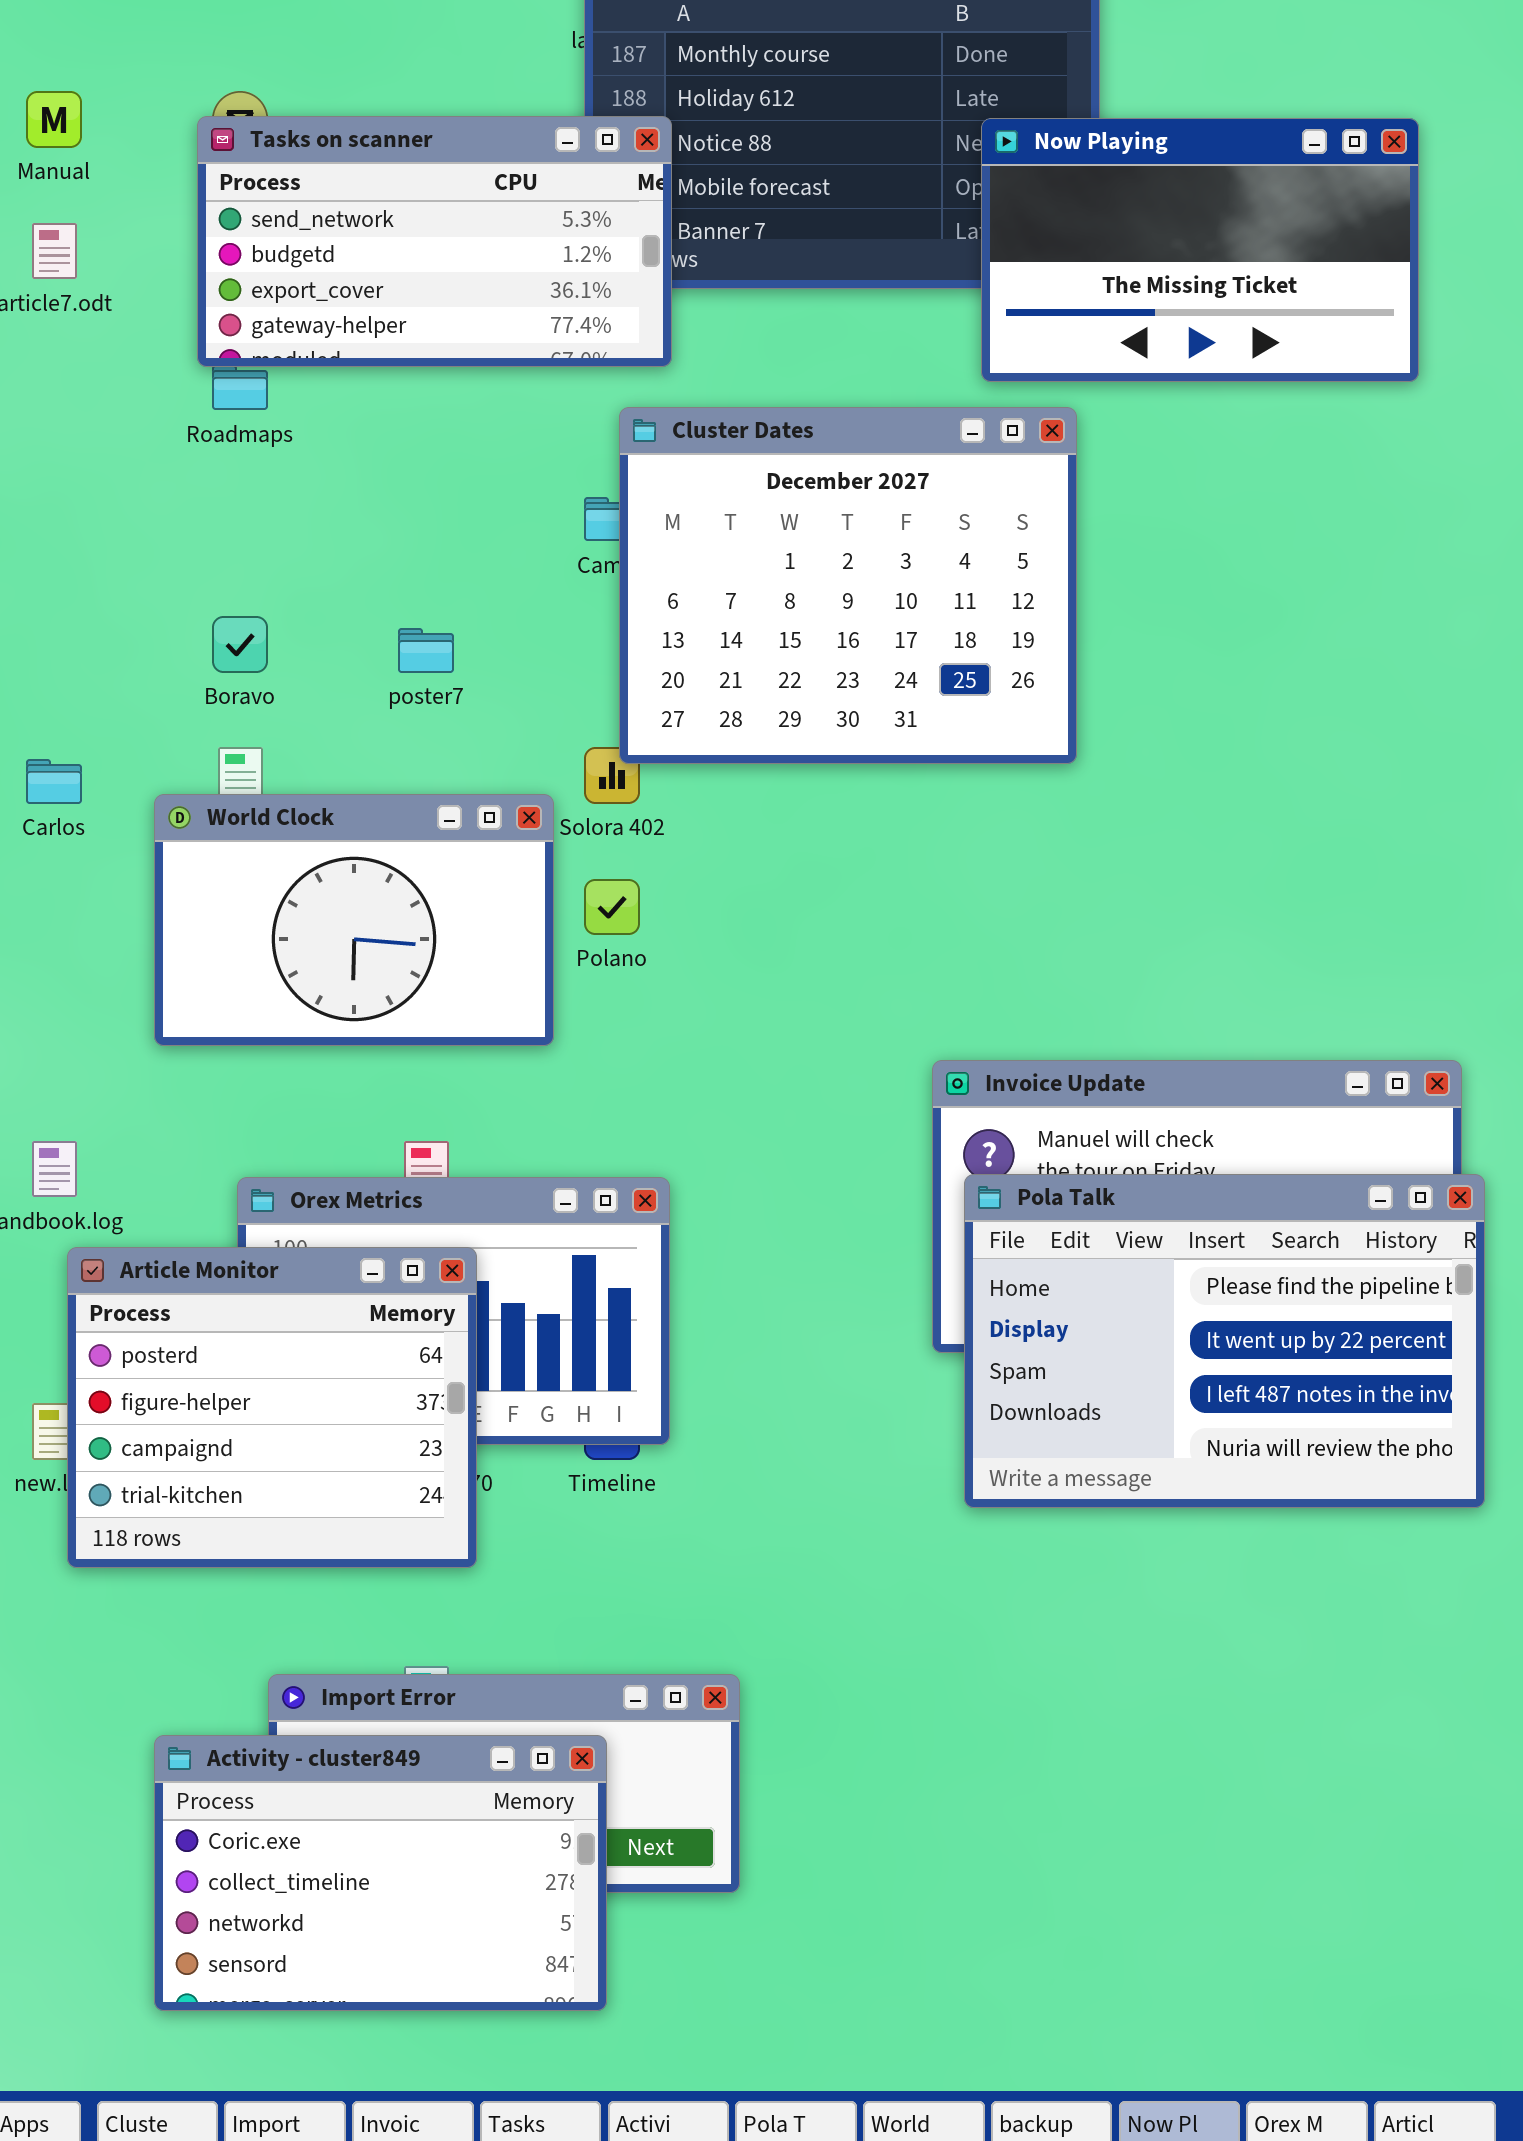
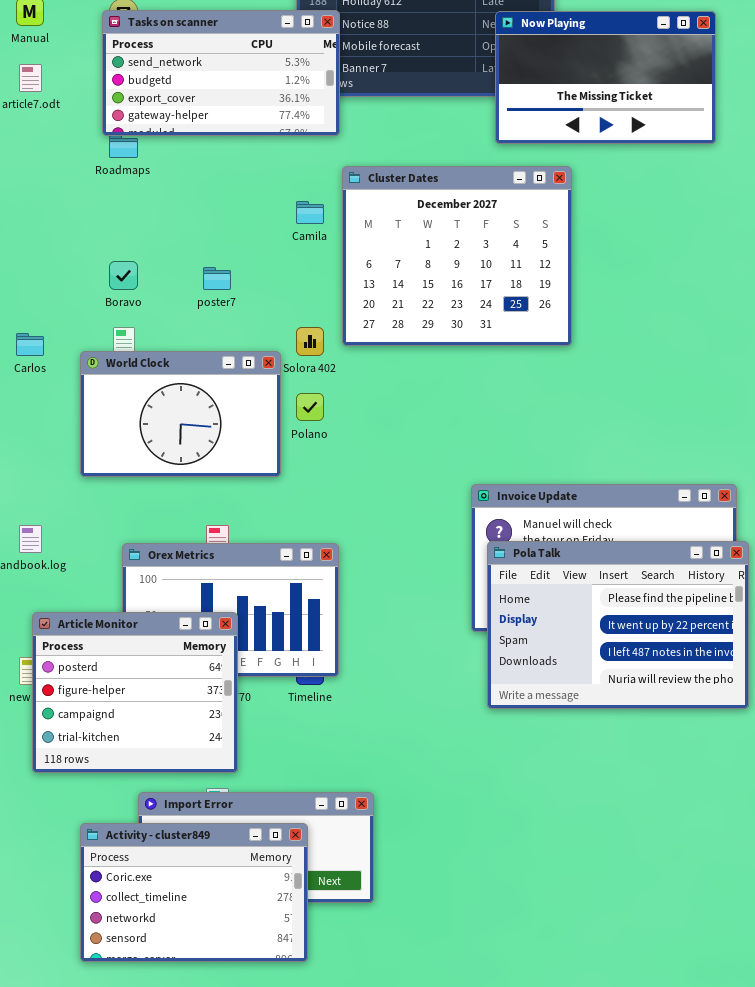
Cluster Dates: [619,407,1077,764] -> [342,166,572,346], moved
Article Monitor: [67,1247,477,1568] -> [32,612,238,773], moved

